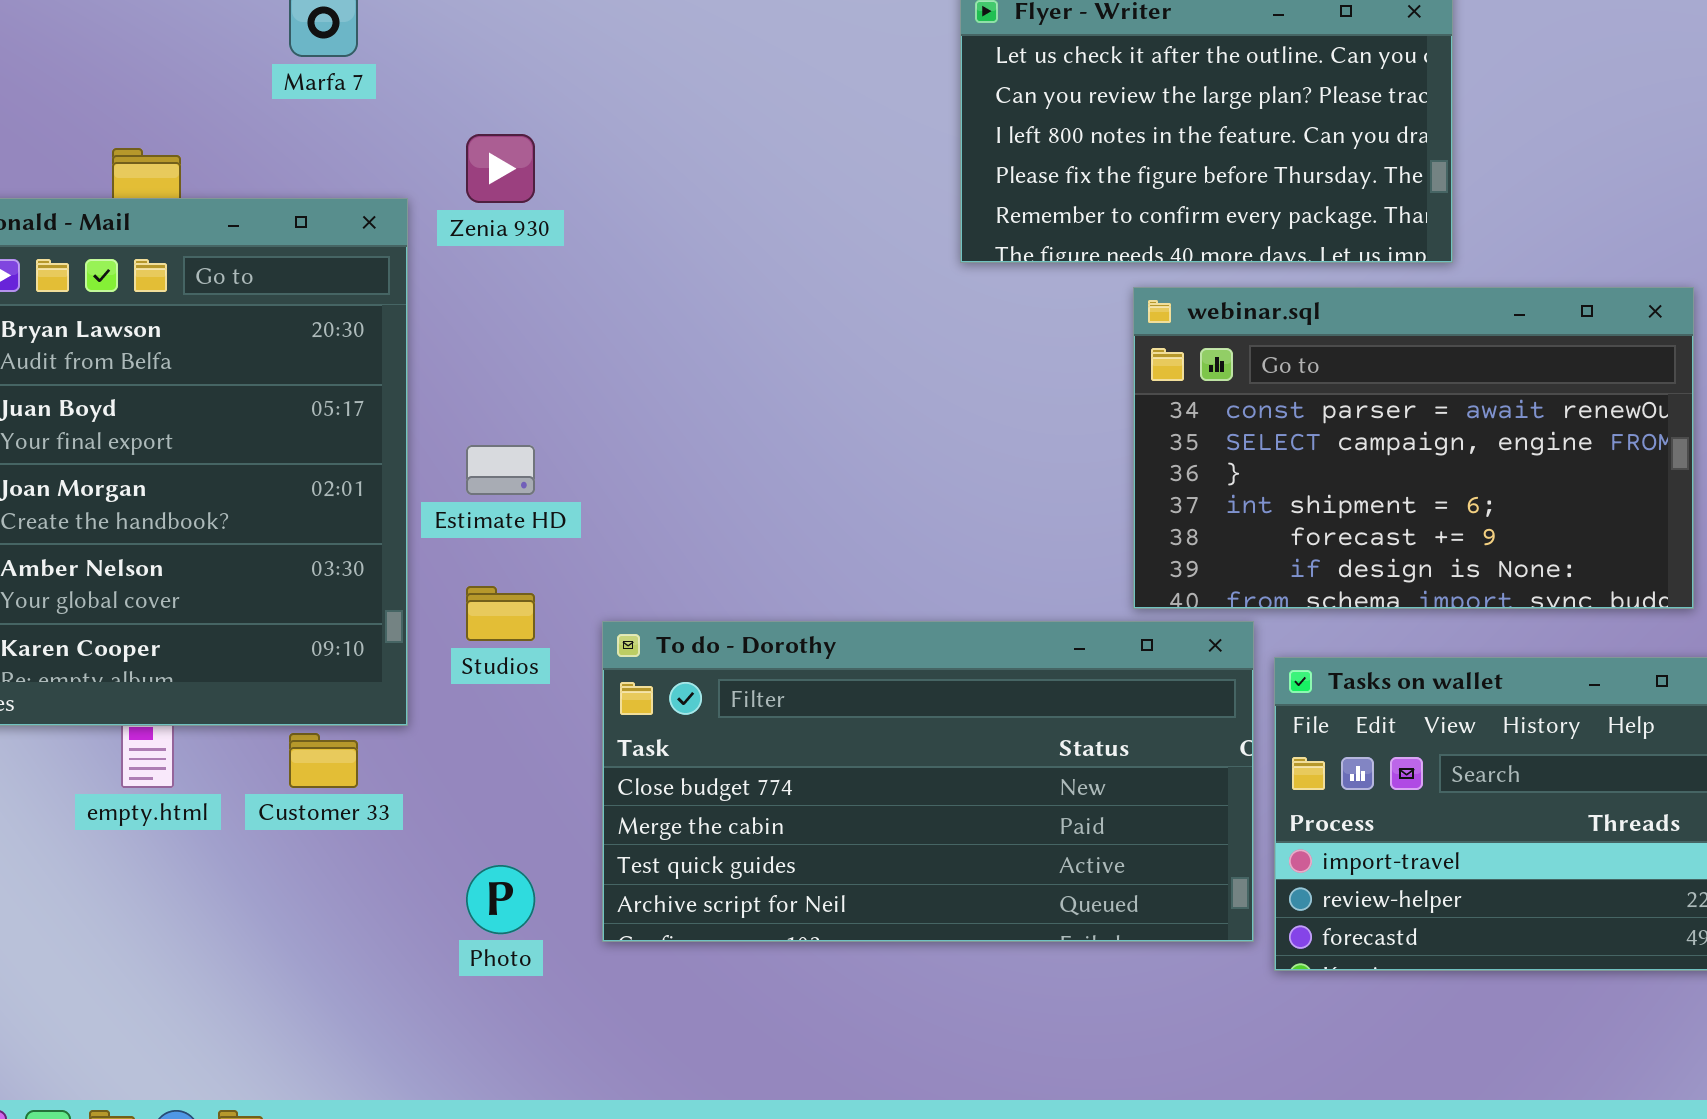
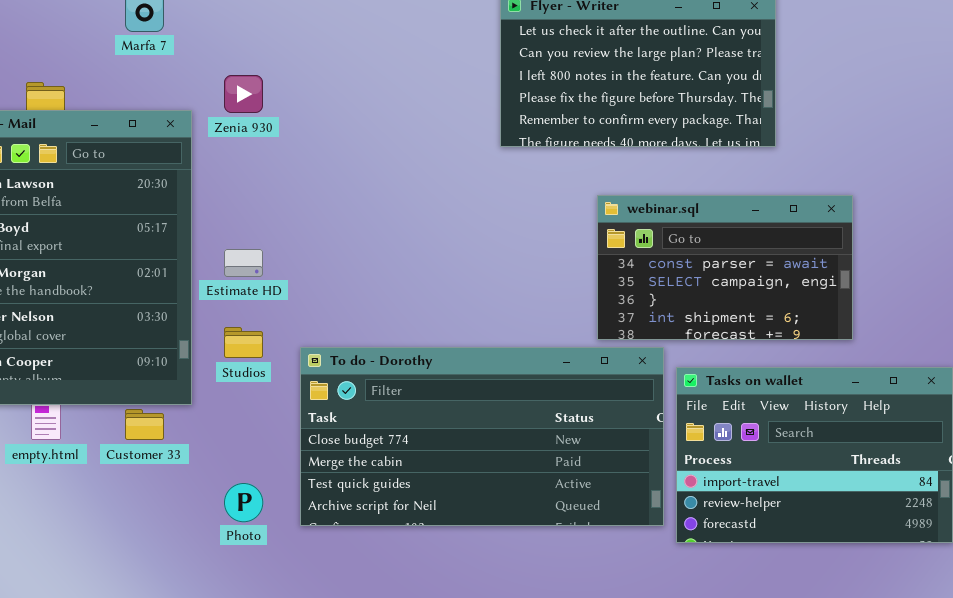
webinar.sql: [1133,287,1694,609] -> [597,195,853,340], resized

